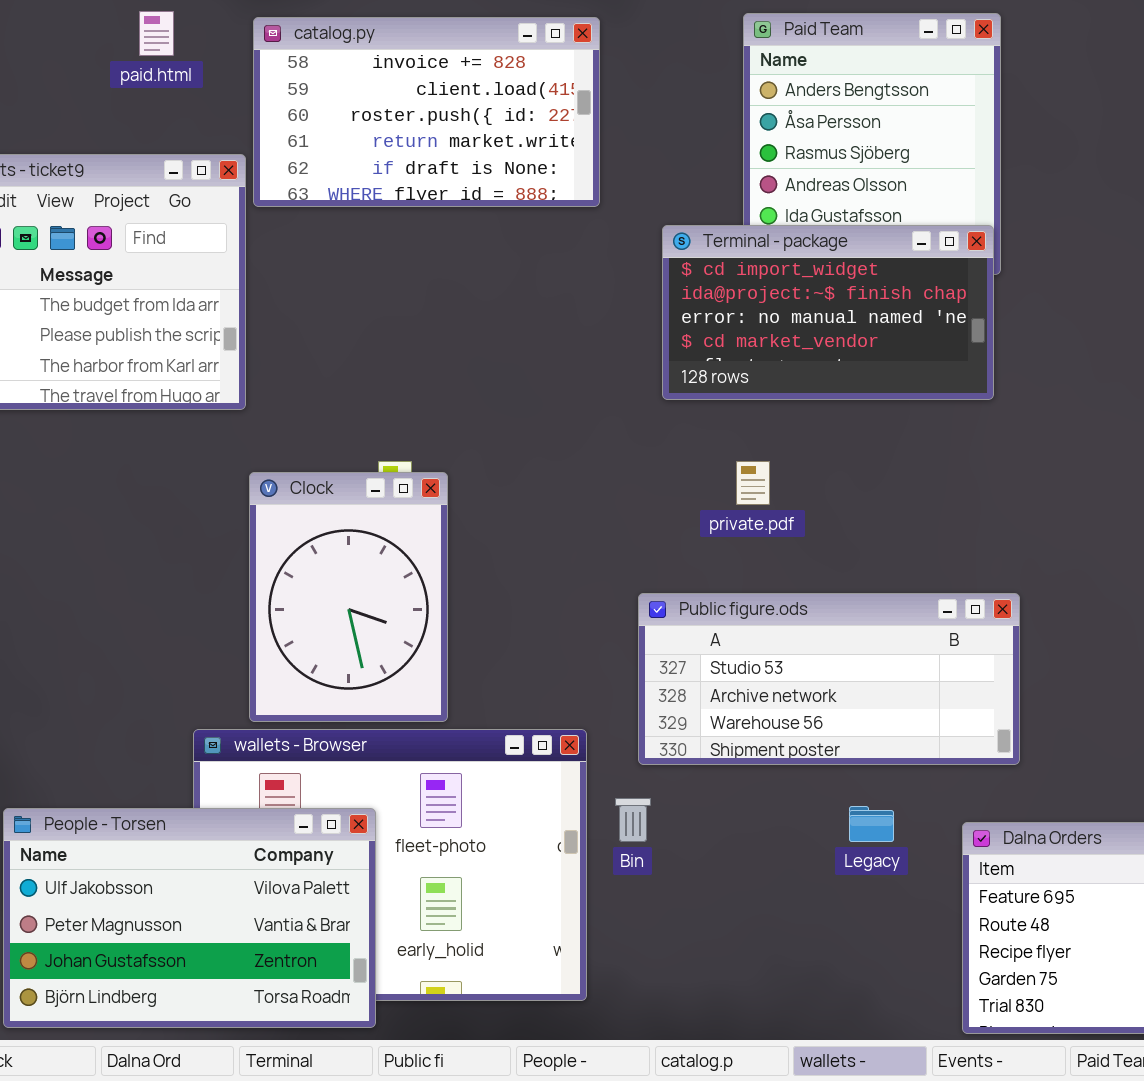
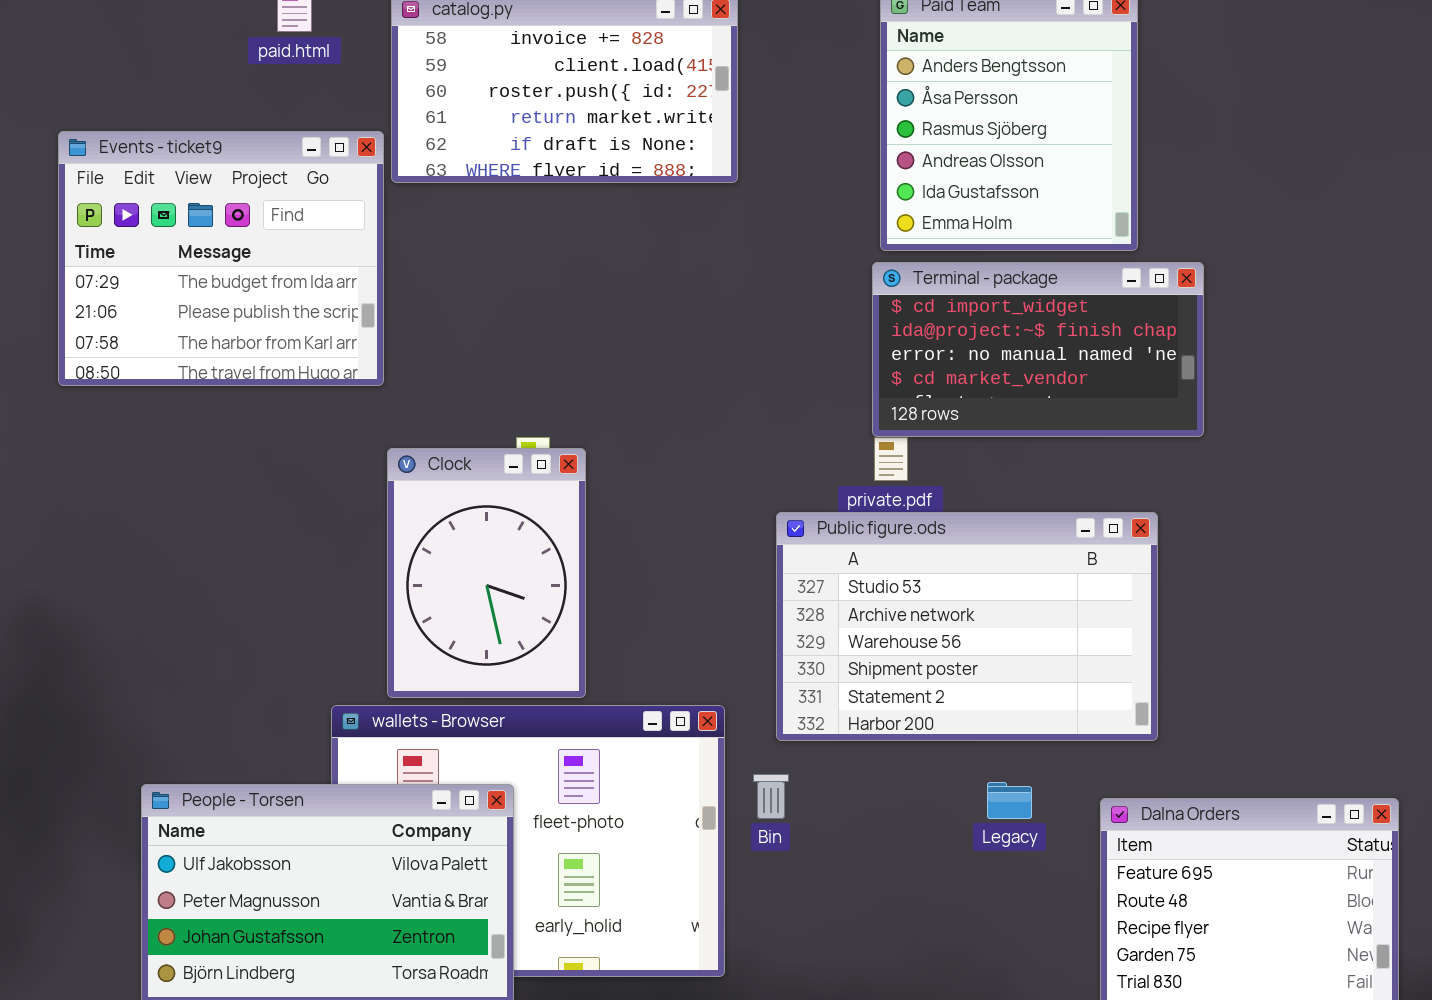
Terminal - package: [662,225,994,400] -> [872,262,1204,437], moved
Public figure.ods: [638,593,1020,765] -> [776,512,1158,741], resized

